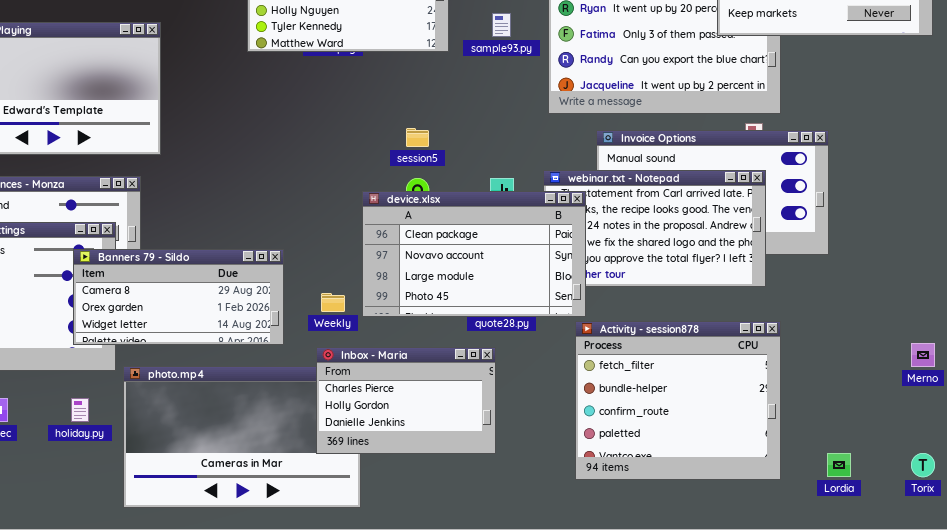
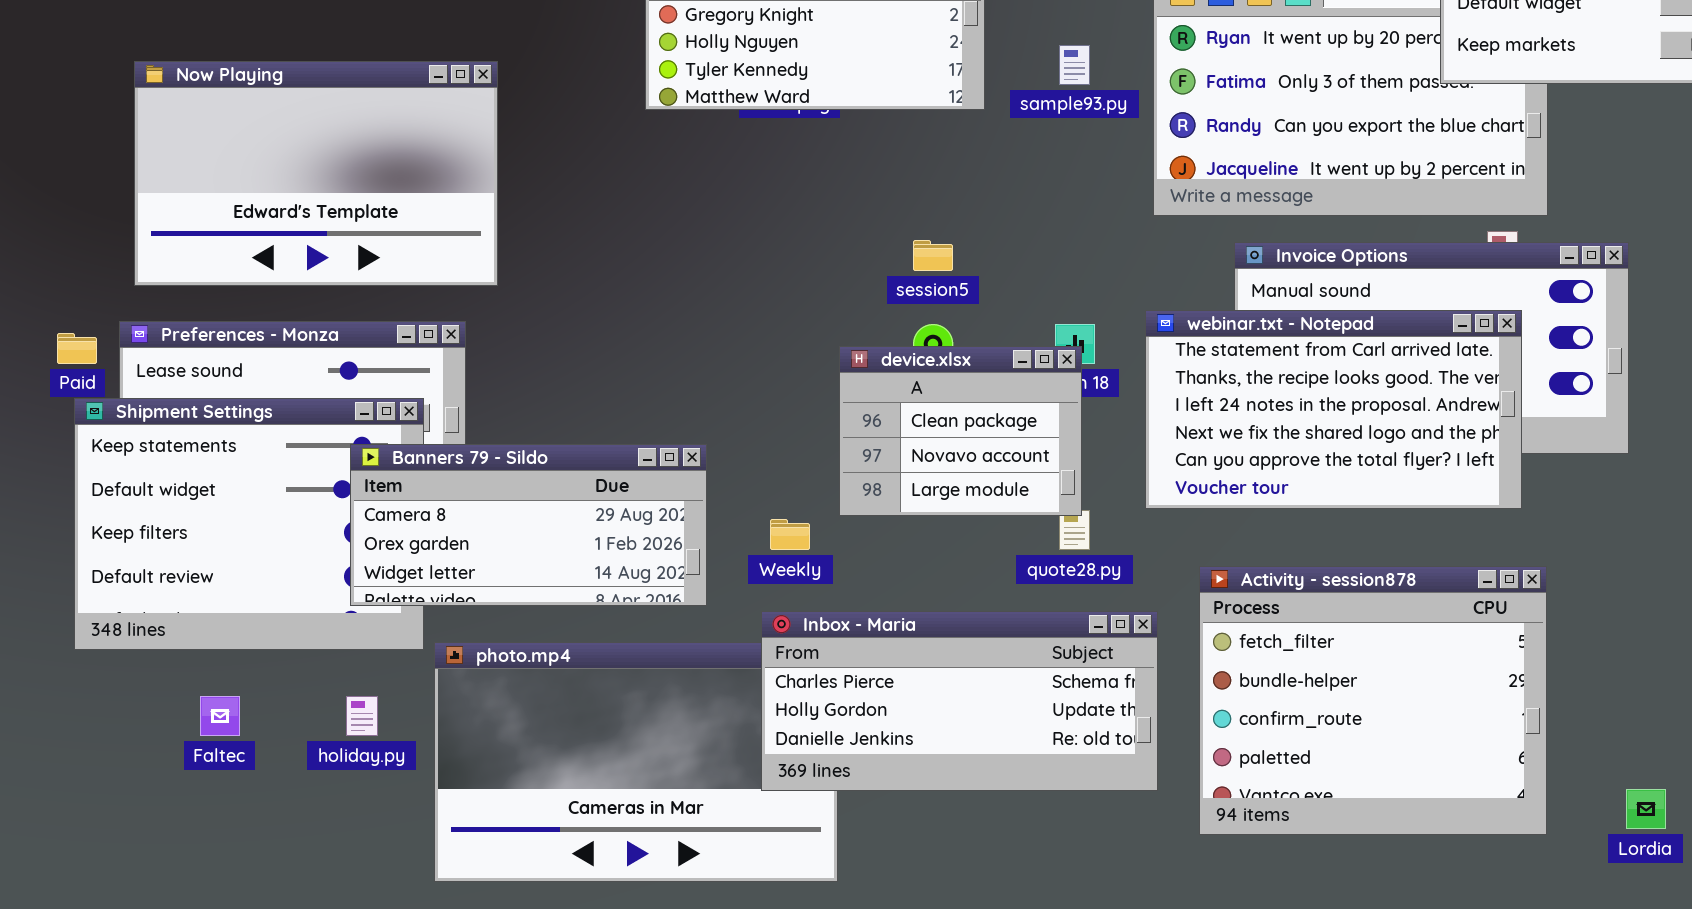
device.xlsx: [362,191,586,317] -> [839,346,1082,516], resized
Inbox - Maria: [316,347,496,454] -> [761,611,1158,791], resized

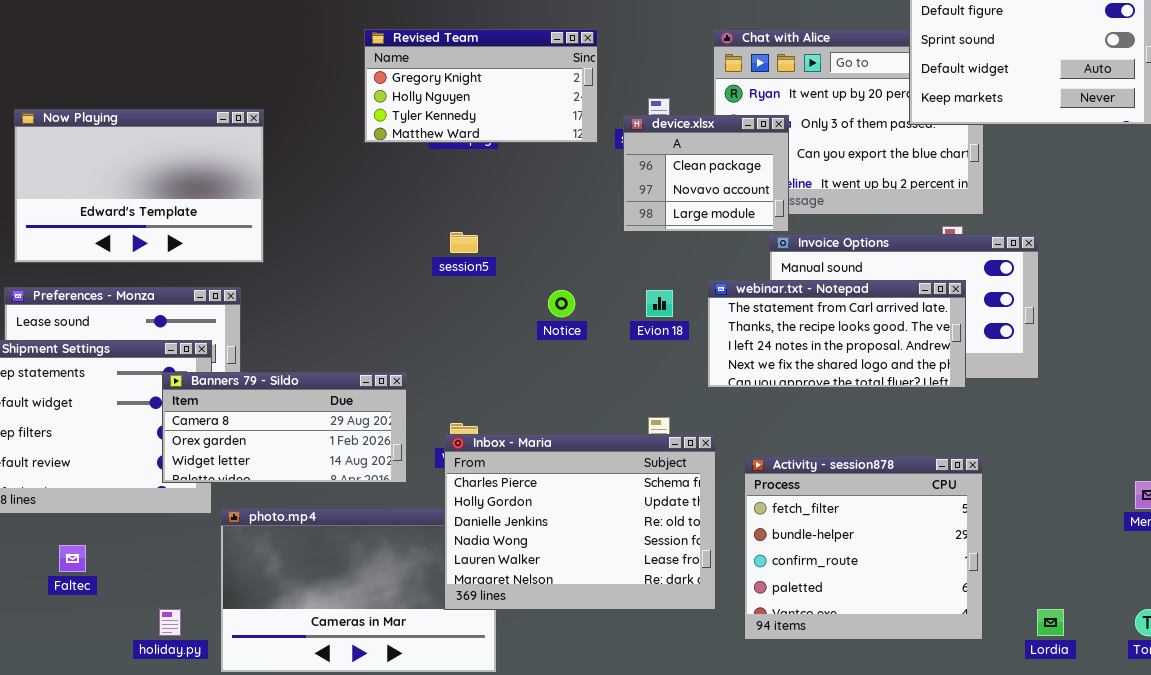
session5: [913,240,953,271] -> [450,232,478,253], moved
webinar.txt - Notepad: [1145,310,1522,509] -> [707,280,966,388], resized
device.xlsx: [839,346,1082,516] -> [623,115,789,232], moved
Inbox - Maria: [761,611,1158,791] -> [444,434,716,610], resized
holiday.py: [346,696,378,736] -> [159,609,181,636], moved

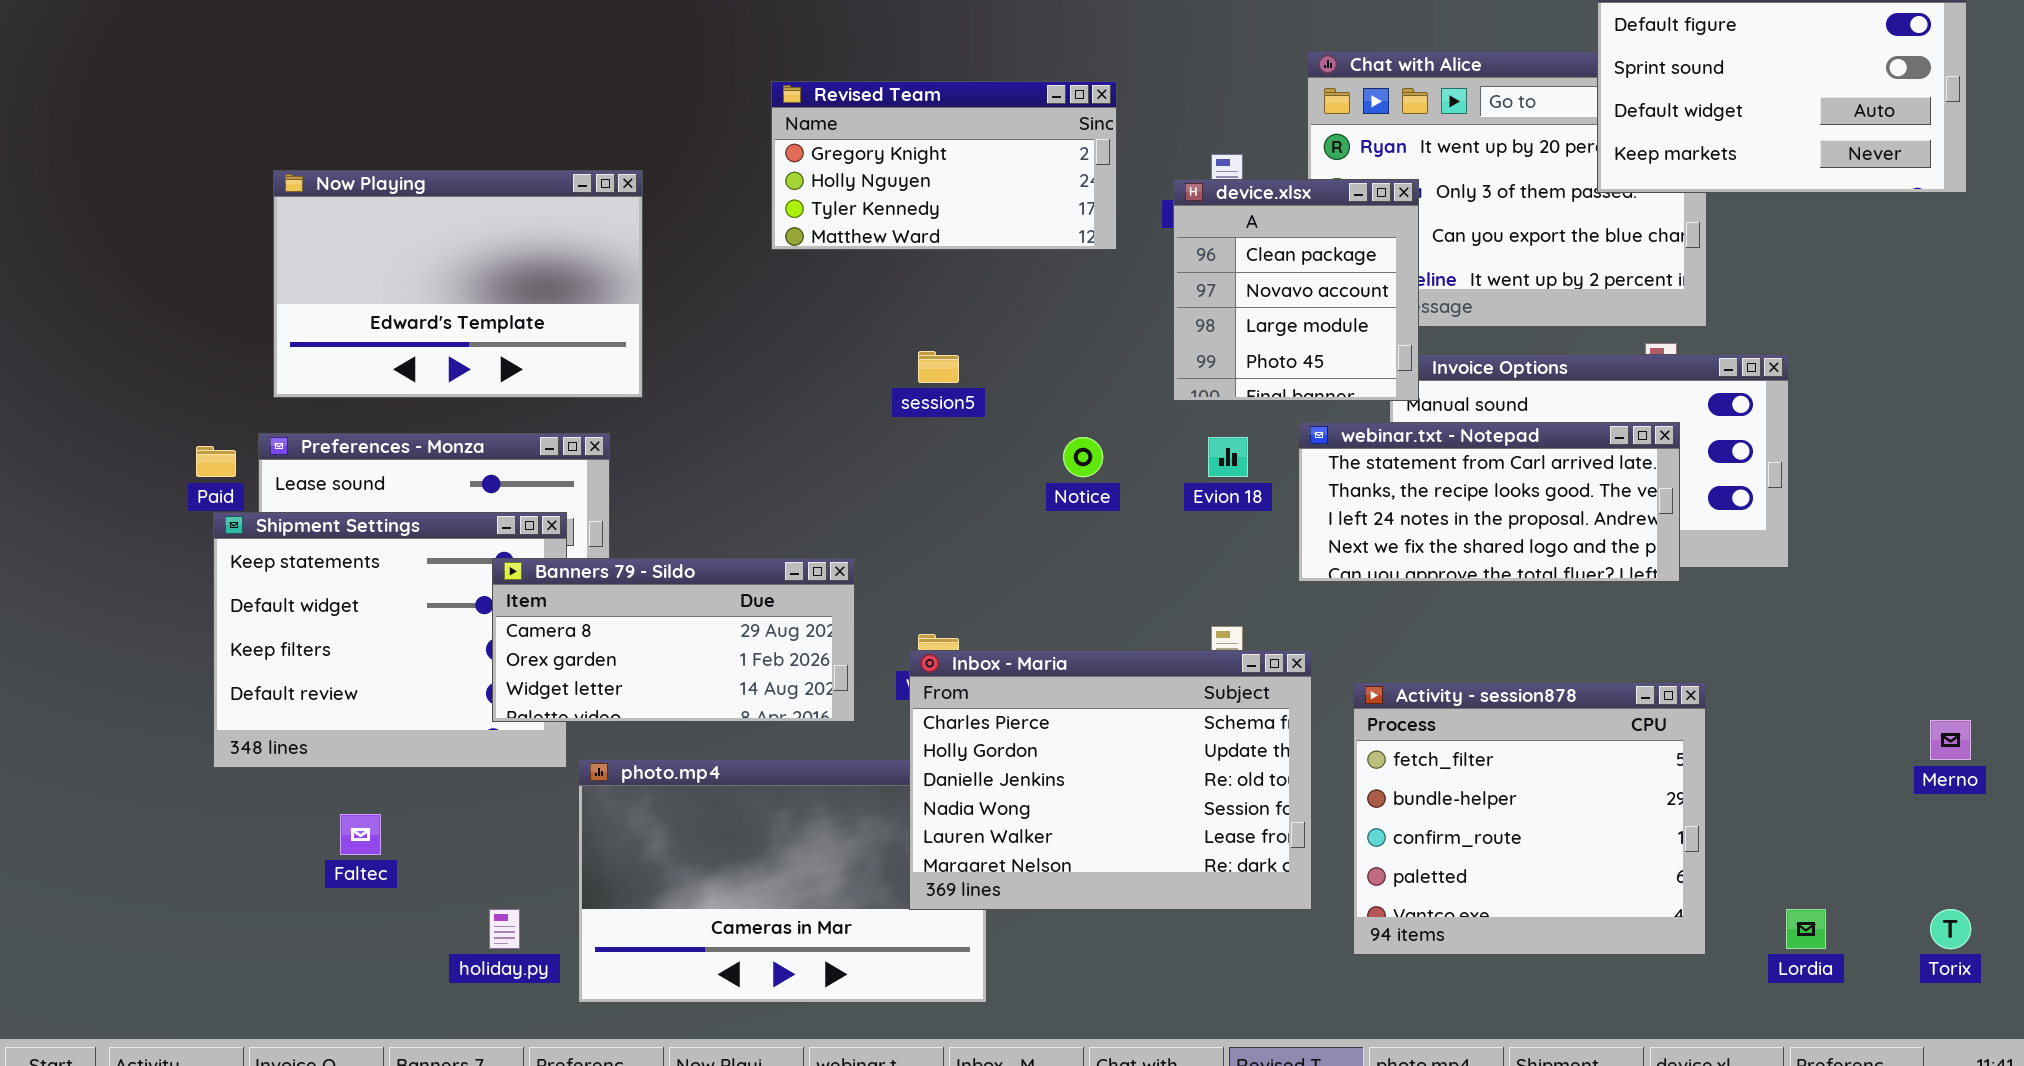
Revised Team: [364,29,598,143] -> [771,81,1117,250], moved
device.xlsx: [623,115,789,232] -> [1173,179,1419,401], resized

